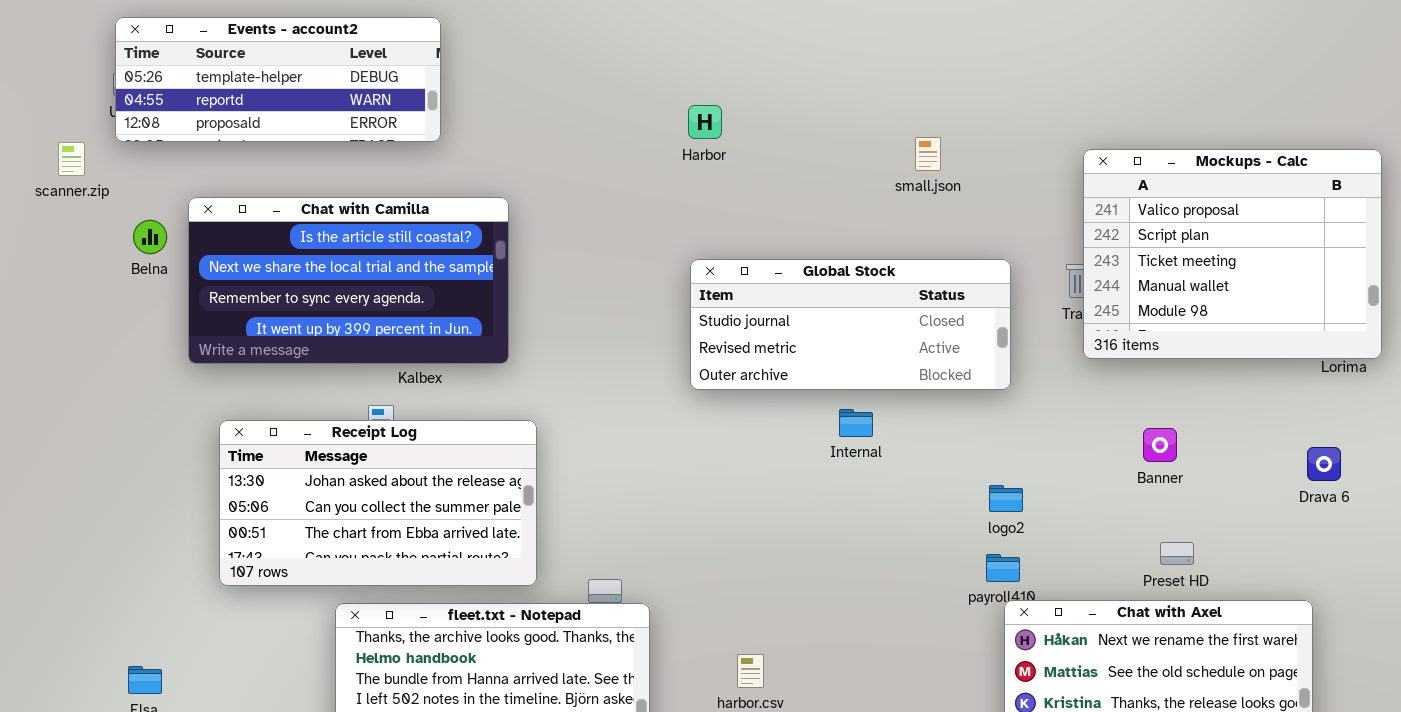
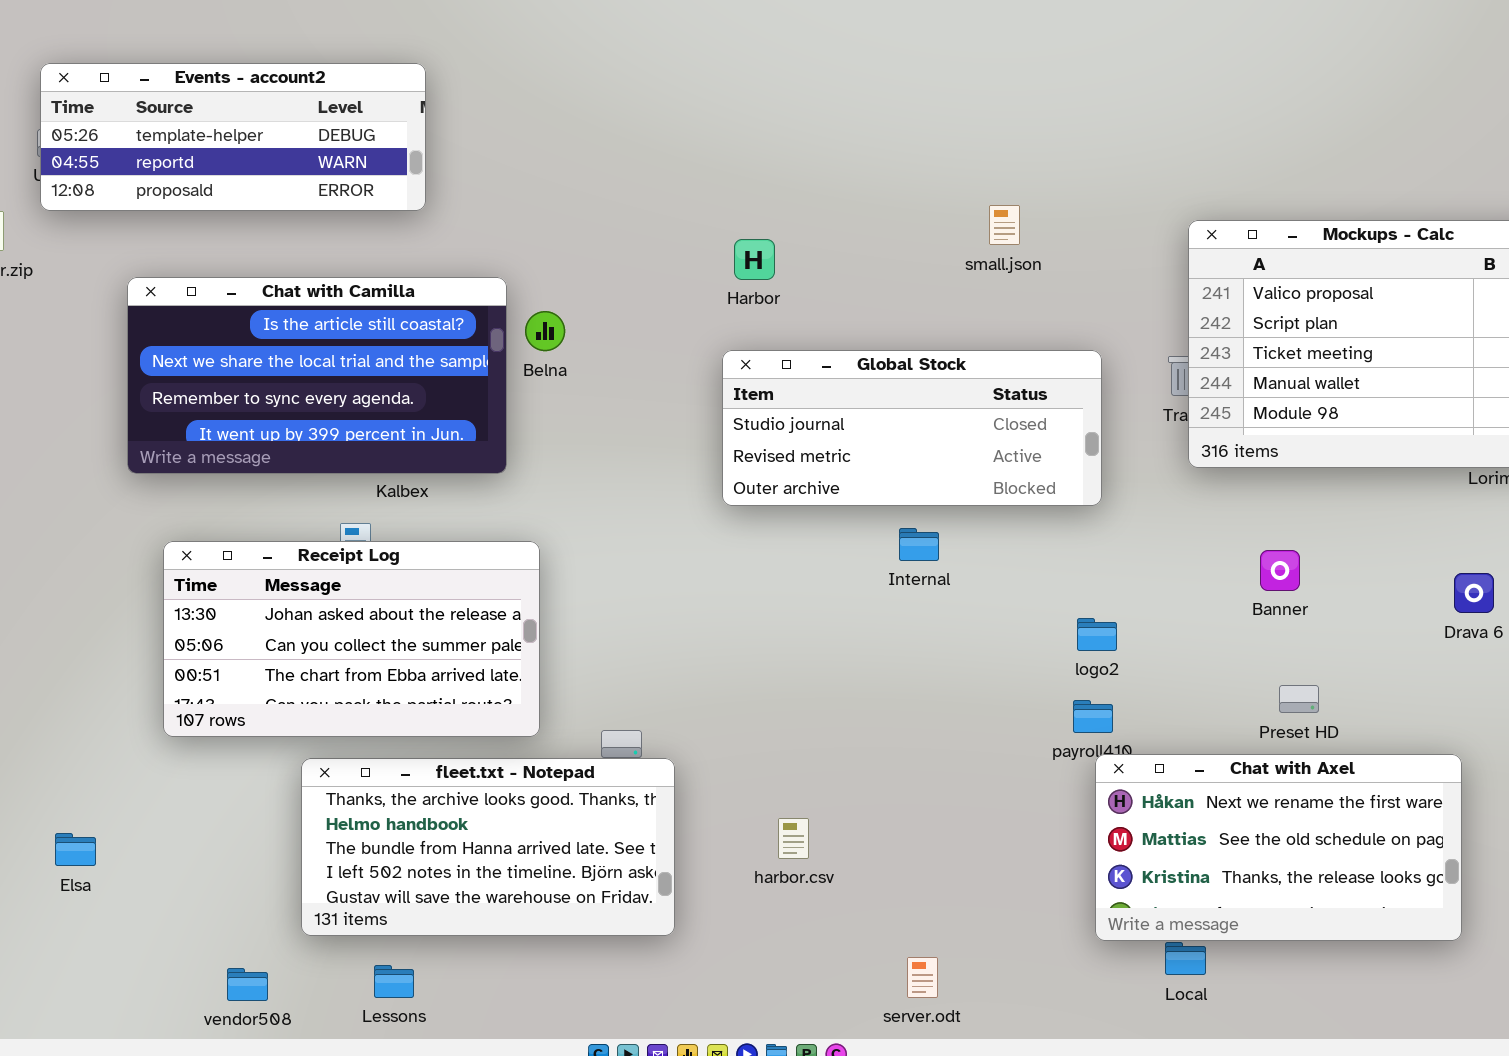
Harbor: [688,105,722,139] -> [734,239,775,280], moved
Belna: [133,220,167,254] -> [525,311,565,351], moved

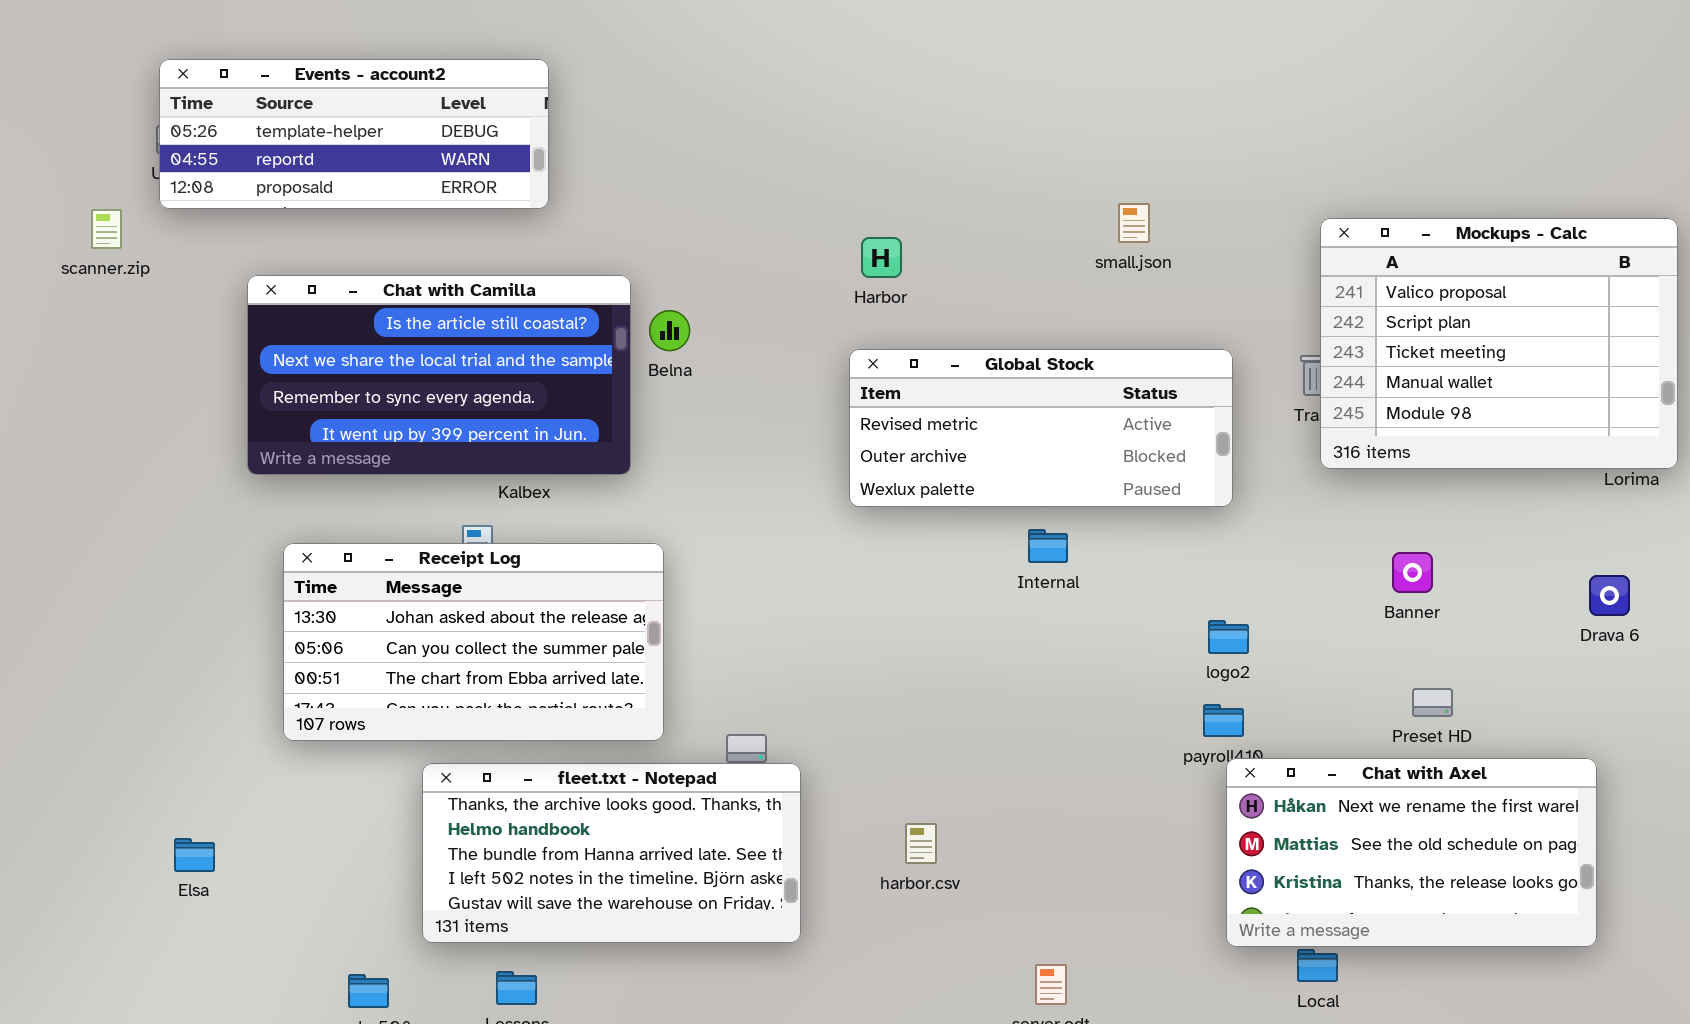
Global Stock: [722,350,1102,506] -> [849,349,1233,507], scrolled down 1 row

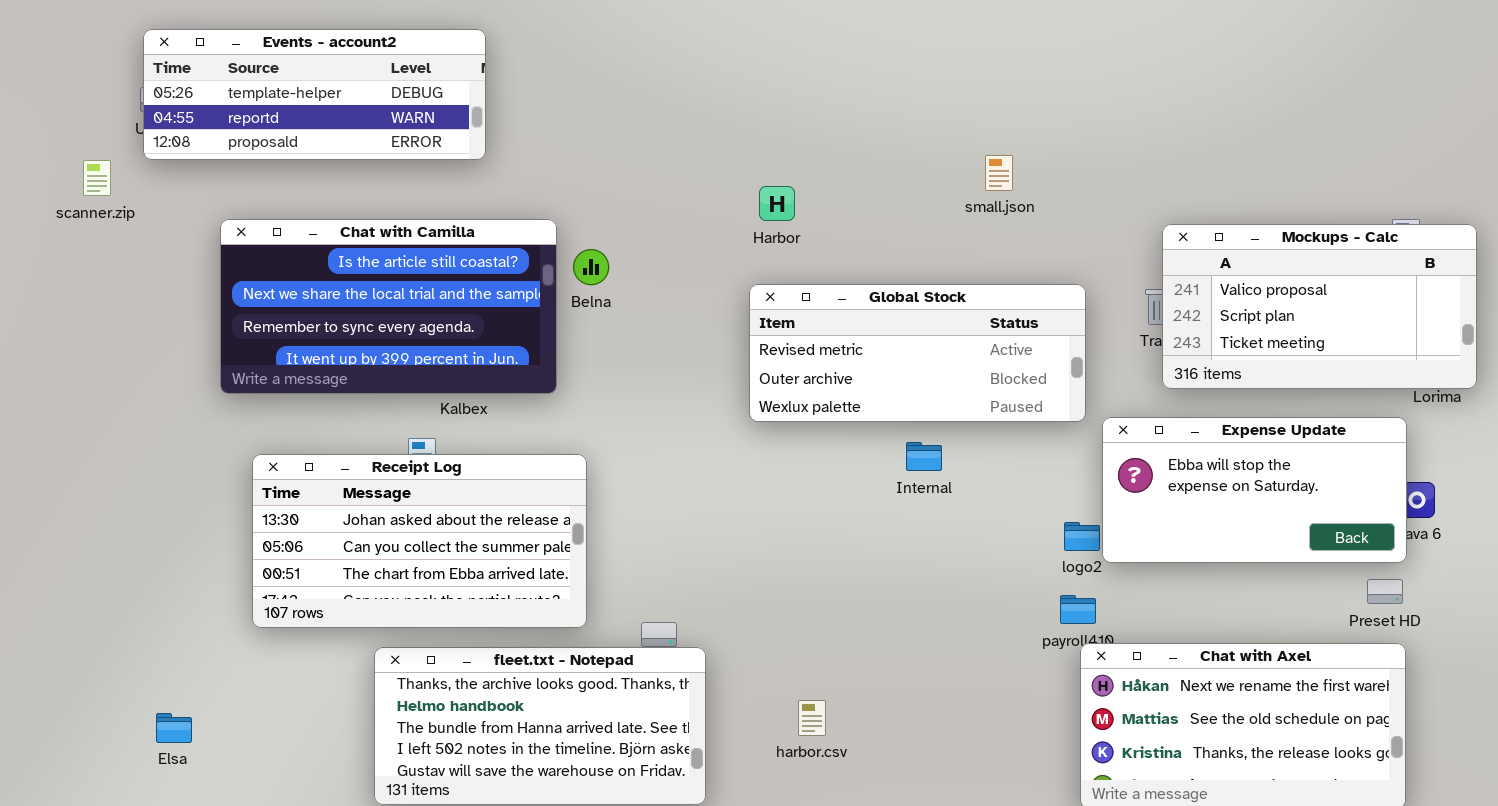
Mockups - Calc: [1320,218,1678,469] -> [1162,224,1477,389], resized
Expense Update: none -> [1102,417,1407,563], opened
Preset HD: [1412,688,1453,717] -> [1367,579,1403,604], moved

